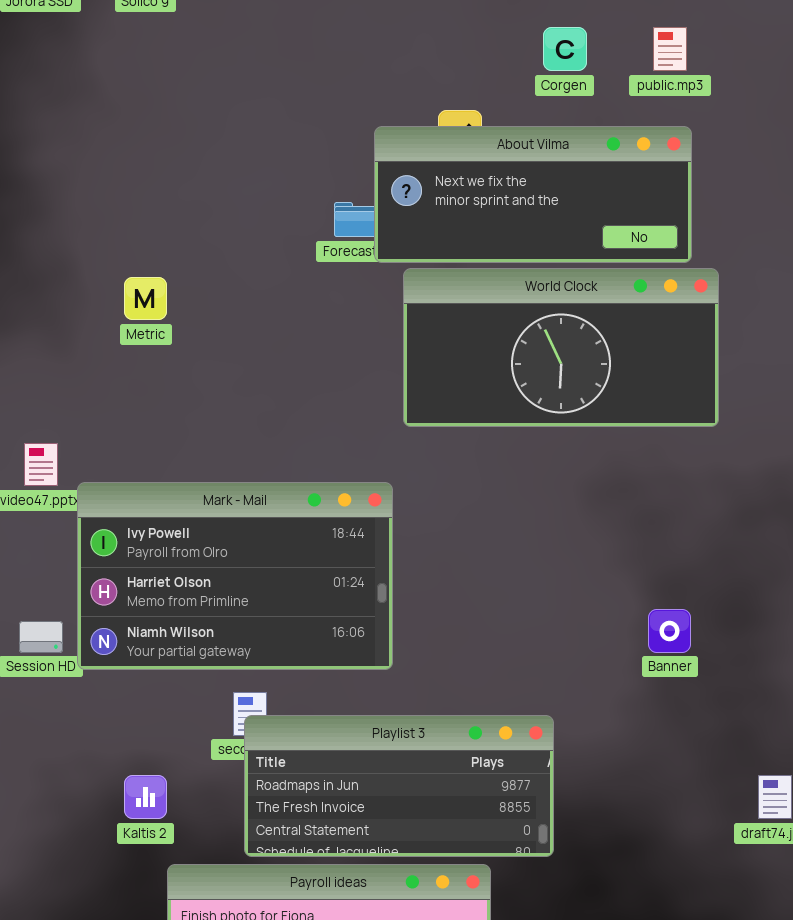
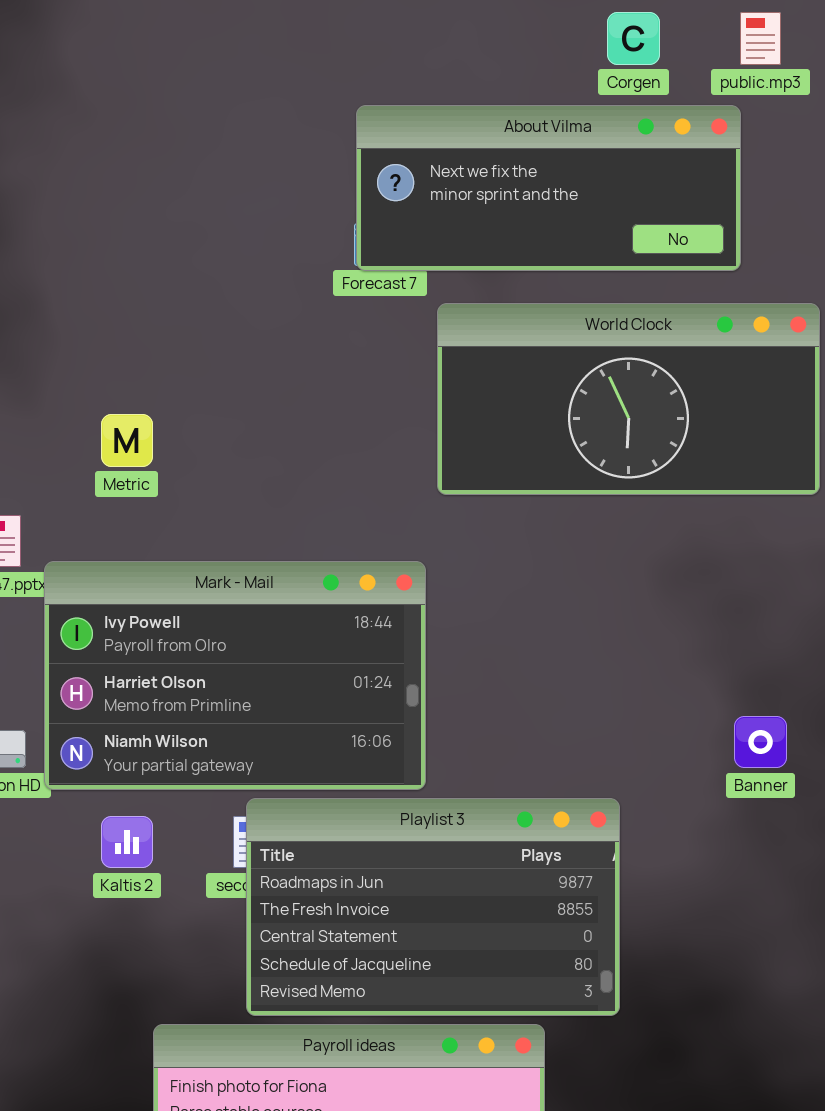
About Vilma: [374,126,692,263] -> [356,105,741,271], moved
Metric: [124,277,167,320] -> [101,414,153,467], moved
Playlist 3: [244,715,554,857] -> [246,798,620,1016], resized
Kaltis 2: [124,775,167,819] -> [101,816,153,868], moved

